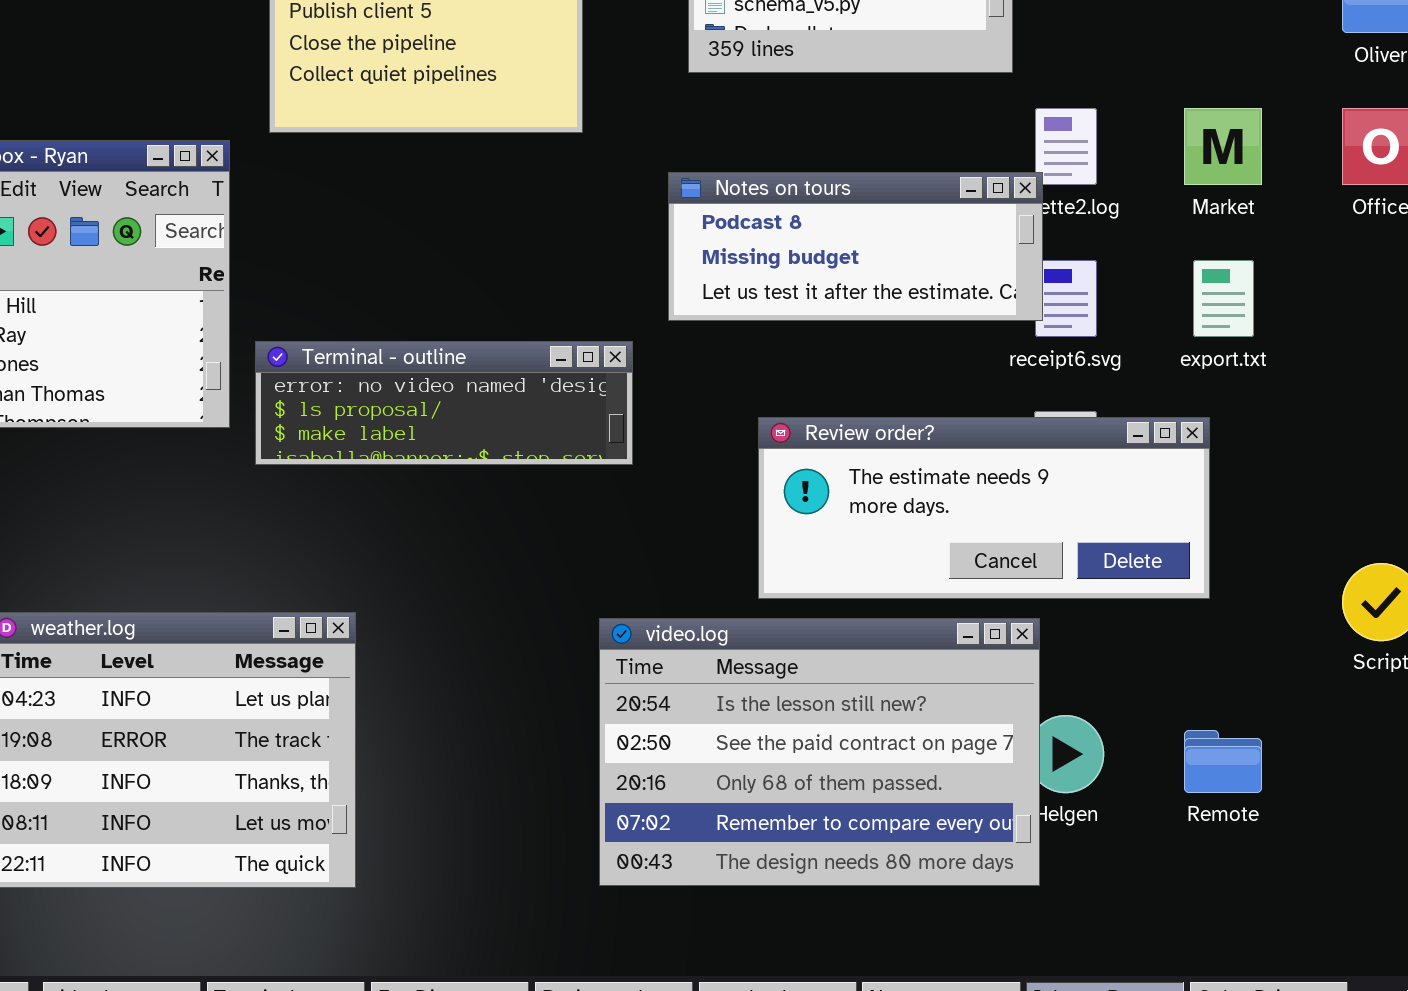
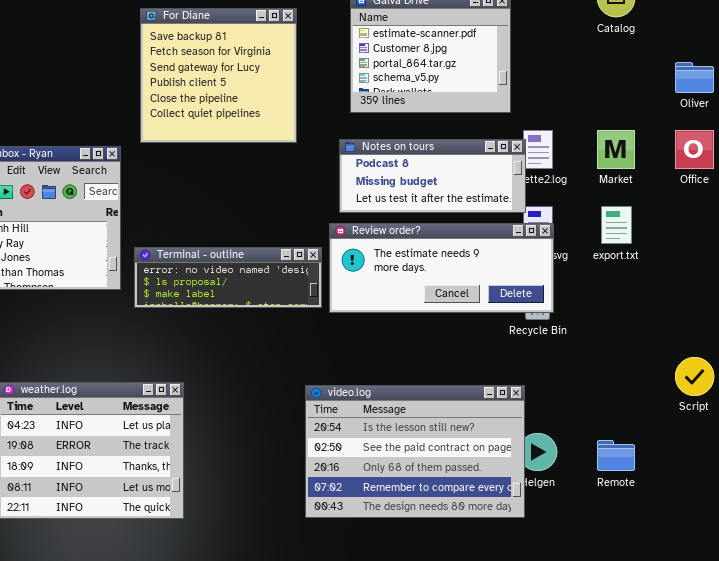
Notes on tours: [668,172,1043,321] -> [339,139,526,213], moved
Review order?: [758,417,1210,599] -> [329,223,554,313], moved

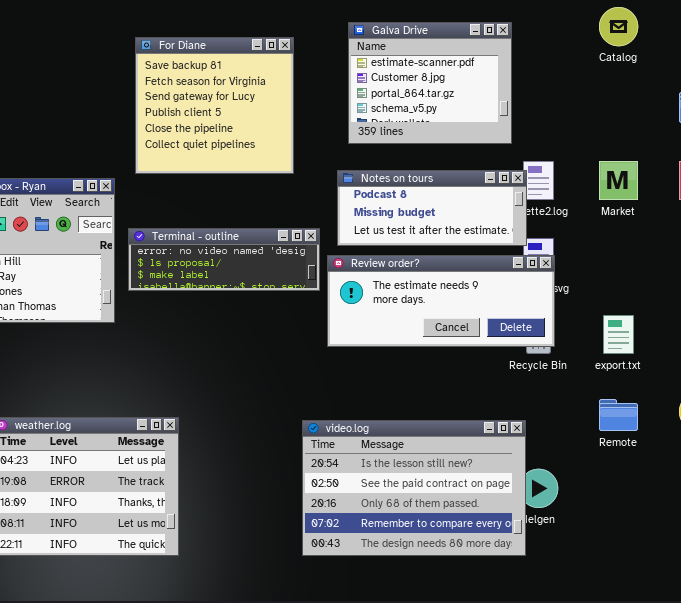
export.txt: [601,206,632,244] -> [603,315,634,354], moved
Terminal - outline: [134,247,322,308] -> [128,228,320,291], moved
Remote: [597,440,635,471] -> [599,399,638,431], moved

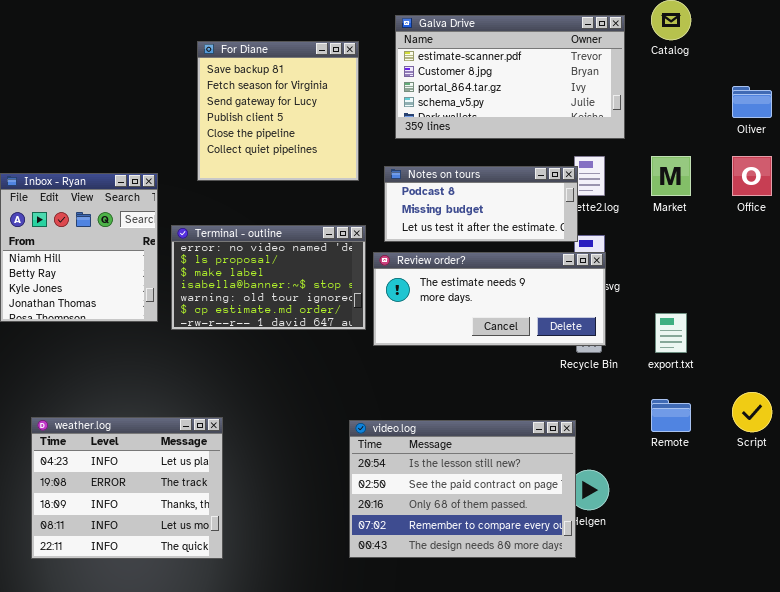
Galva Drive: [348,22,512,144] -> [395,15,625,139], resized
For Diane: [135,37,294,174] -> [197,41,359,181], moved
Terminal - outline: [128,228,320,291] -> [171,225,366,330], resized

